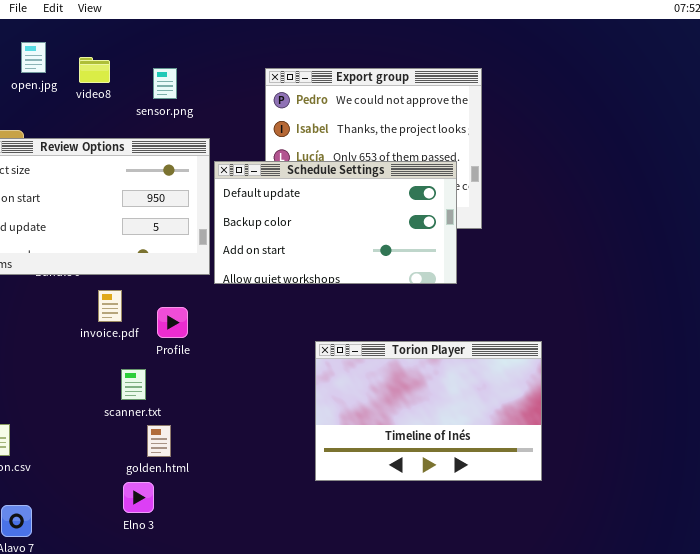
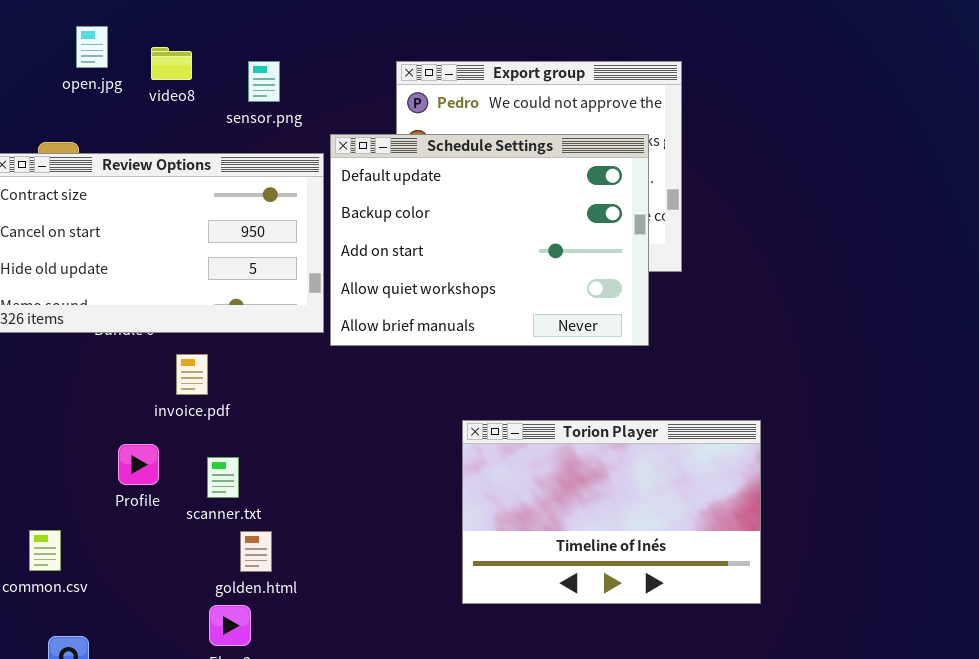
Schedule Settings: [214,161,457,284] -> [330,134,649,346], resized
Profile: [157,307,188,338] -> [118,444,159,485], moved

